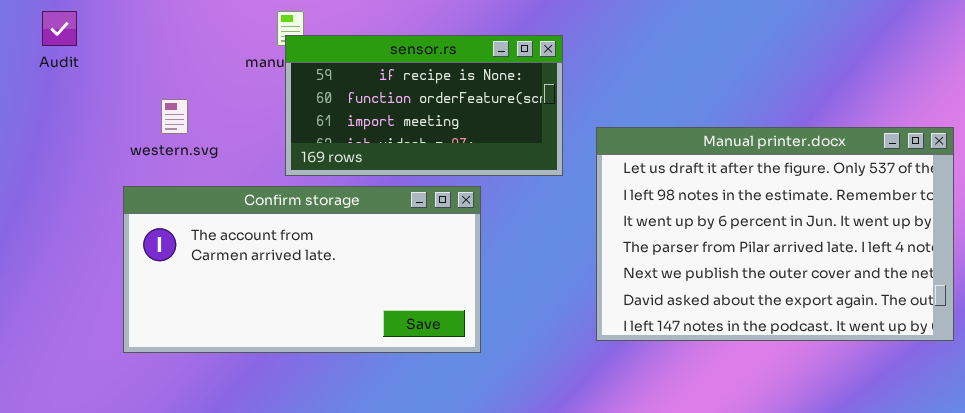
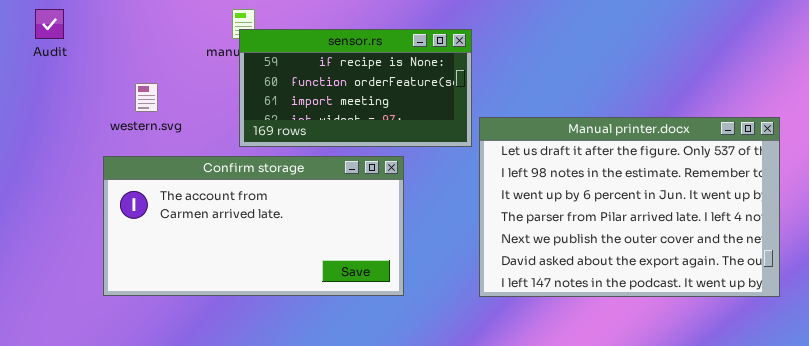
Manual printer.docx: [596,127,954,341] -> [479,117,780,297], moved

